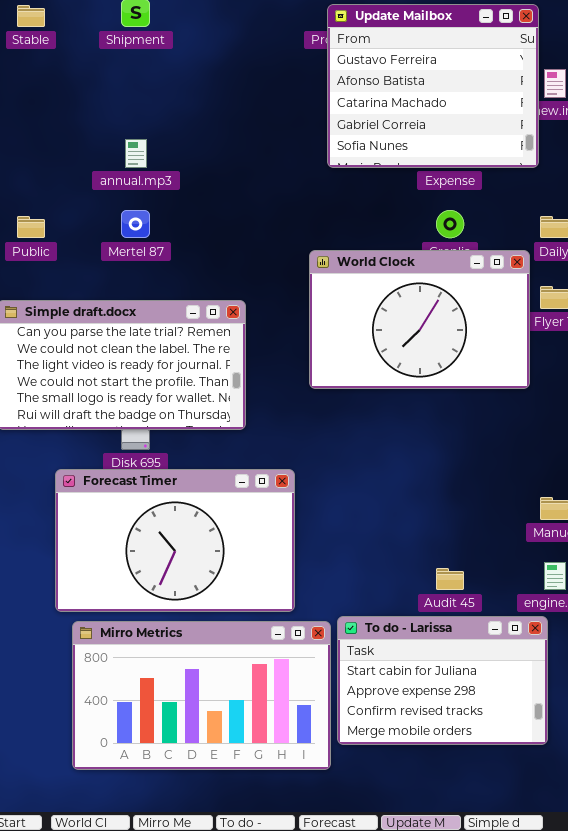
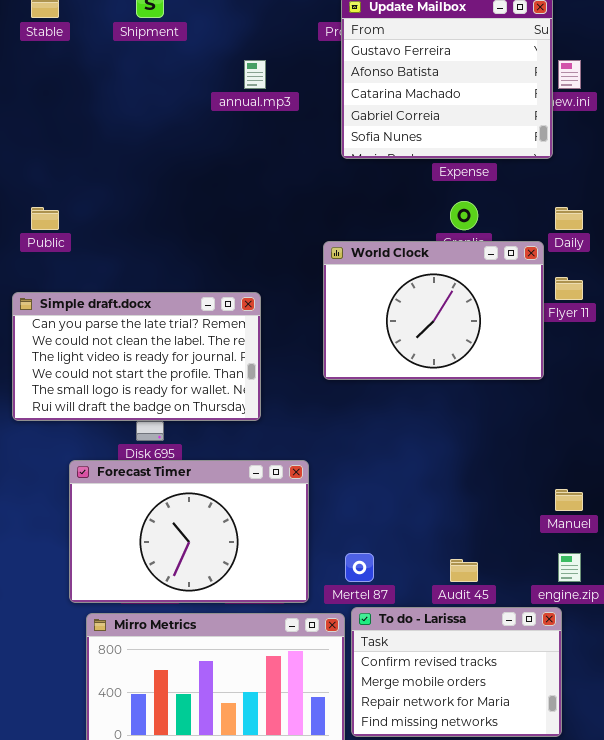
annual.mp3: [125,139,147,168] -> [244,60,266,89], moved
Mertel 87: [121,210,150,238] -> [345,553,374,582], moved
To do - Larissa: [337,616,548,745] -> [351,607,562,737], scrolled down 2 rows

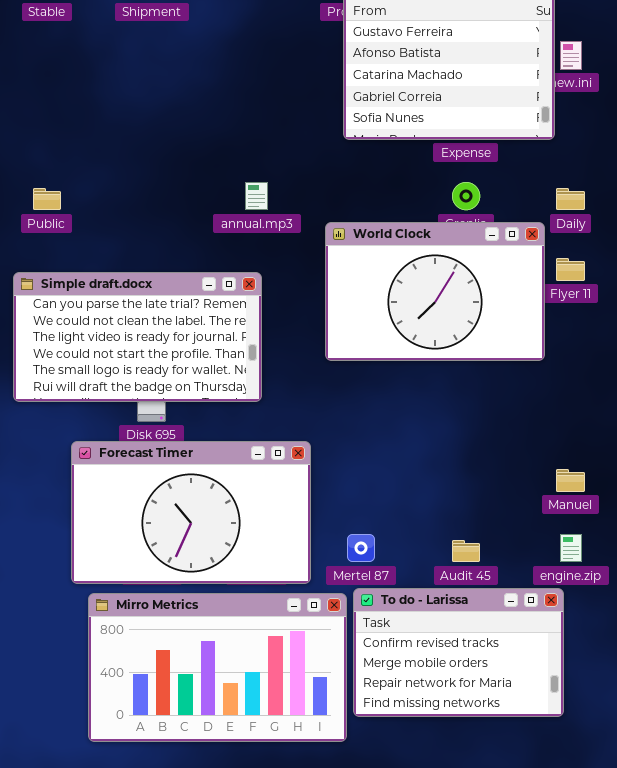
annual.mp3: [244,60,266,89] -> [245,182,268,210], moved

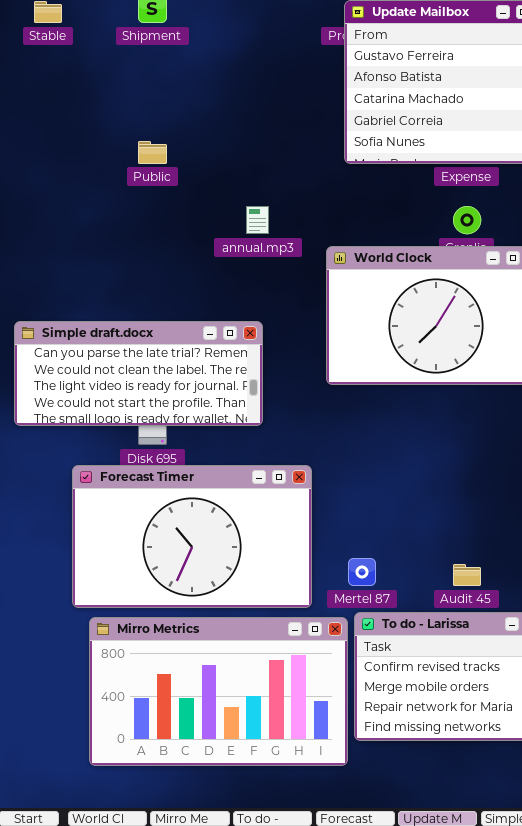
Public: [33,188,61,210] -> [138,141,167,164], moved
Simple draft.docx: [13,272,262,402] -> [14,321,263,426], resized

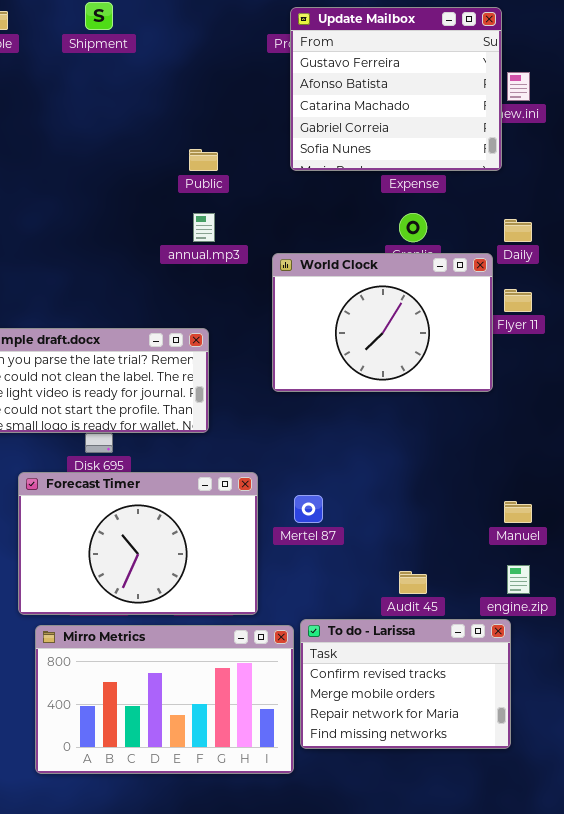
Public: [138,141,167,164] -> [189,149,218,171], moved
Mertel 87: [348,558,376,586] -> [294,495,323,523], moved

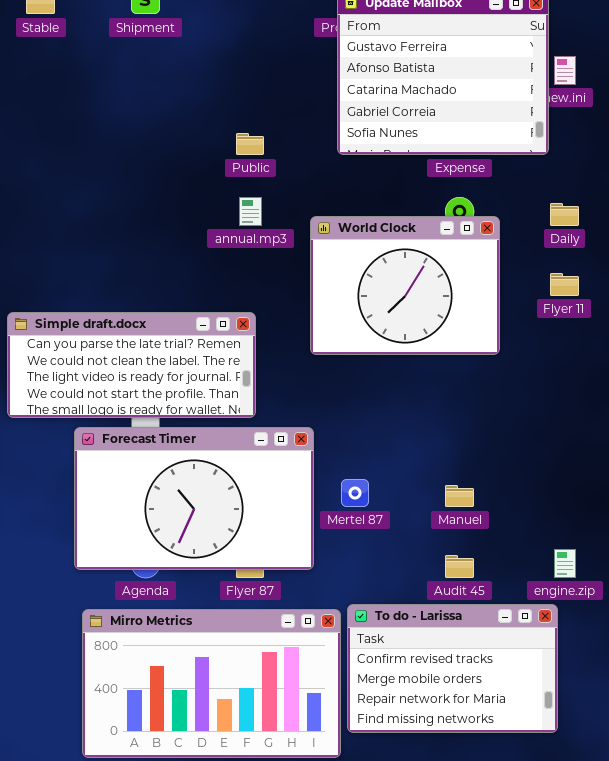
World Clock: [272,253,493,392] -> [310,216,500,355], moved, resized
Forecast Timer: [18,472,258,615] -> [74,427,314,570], moved
Manuel: [504,501,532,523] -> [445,485,474,507], moved

